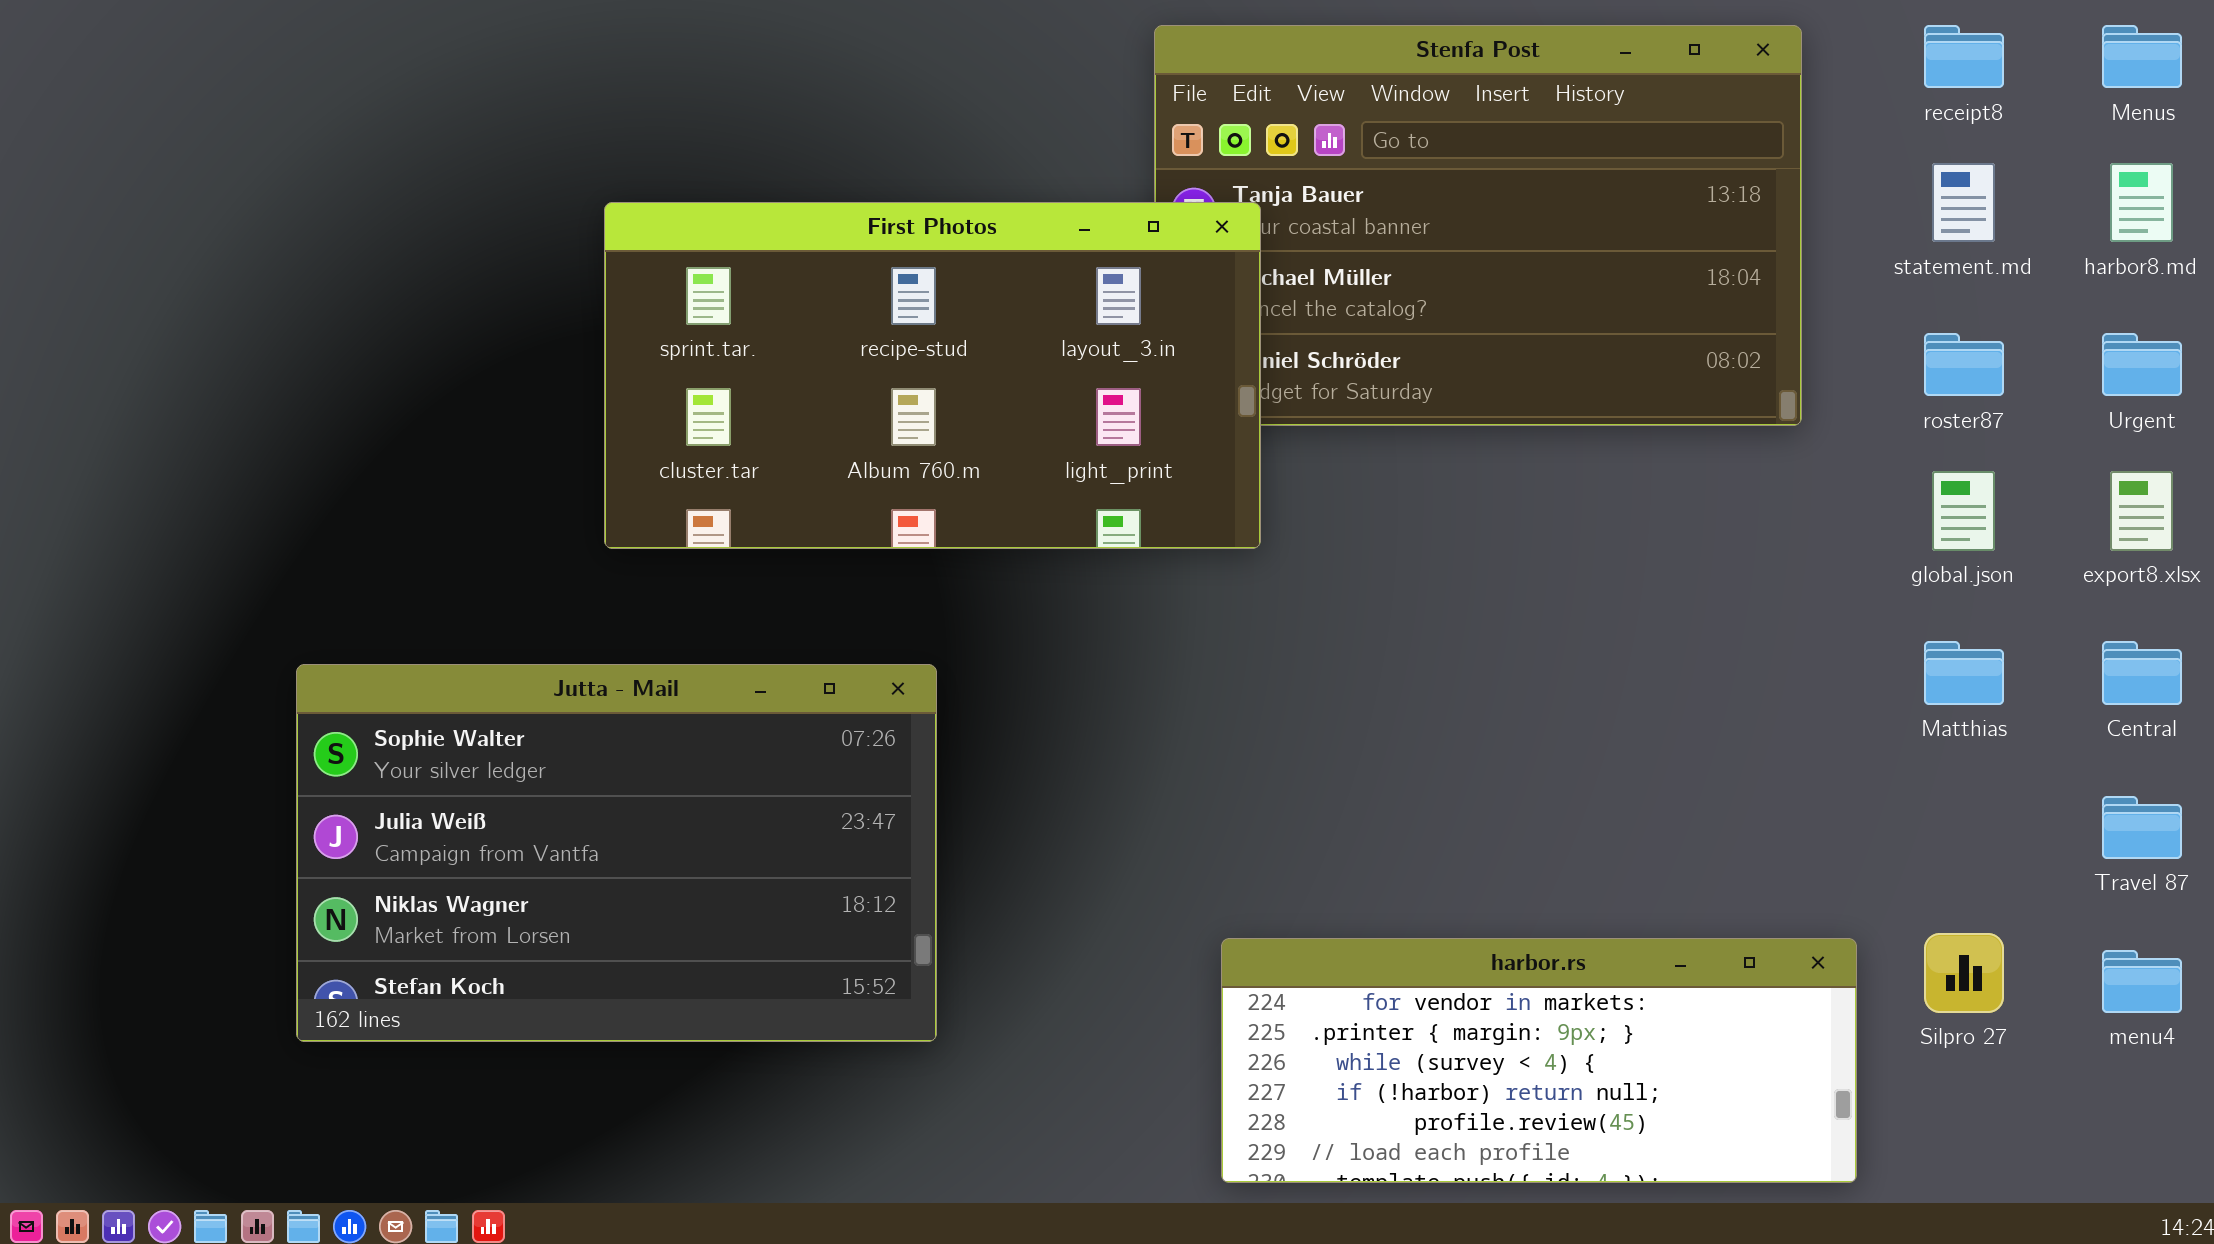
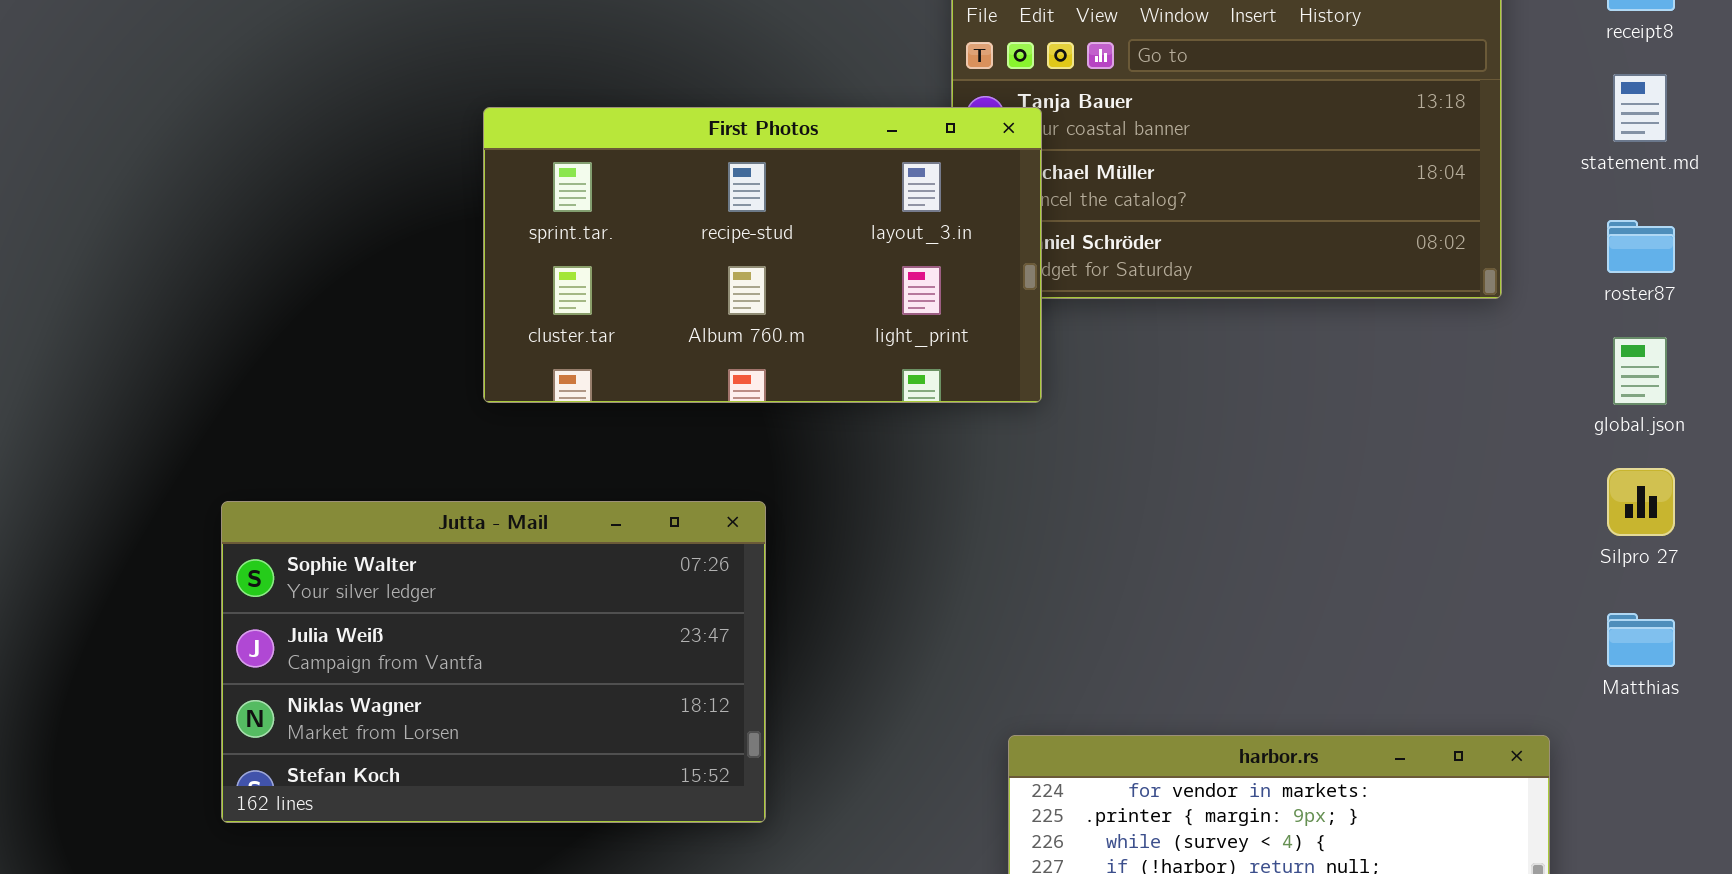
Matthias: [1924,641,2004,705] -> [1607,613,1675,667], moved
Silpro 27: [1924,933,2004,1013] -> [1607,468,1675,536], moved

